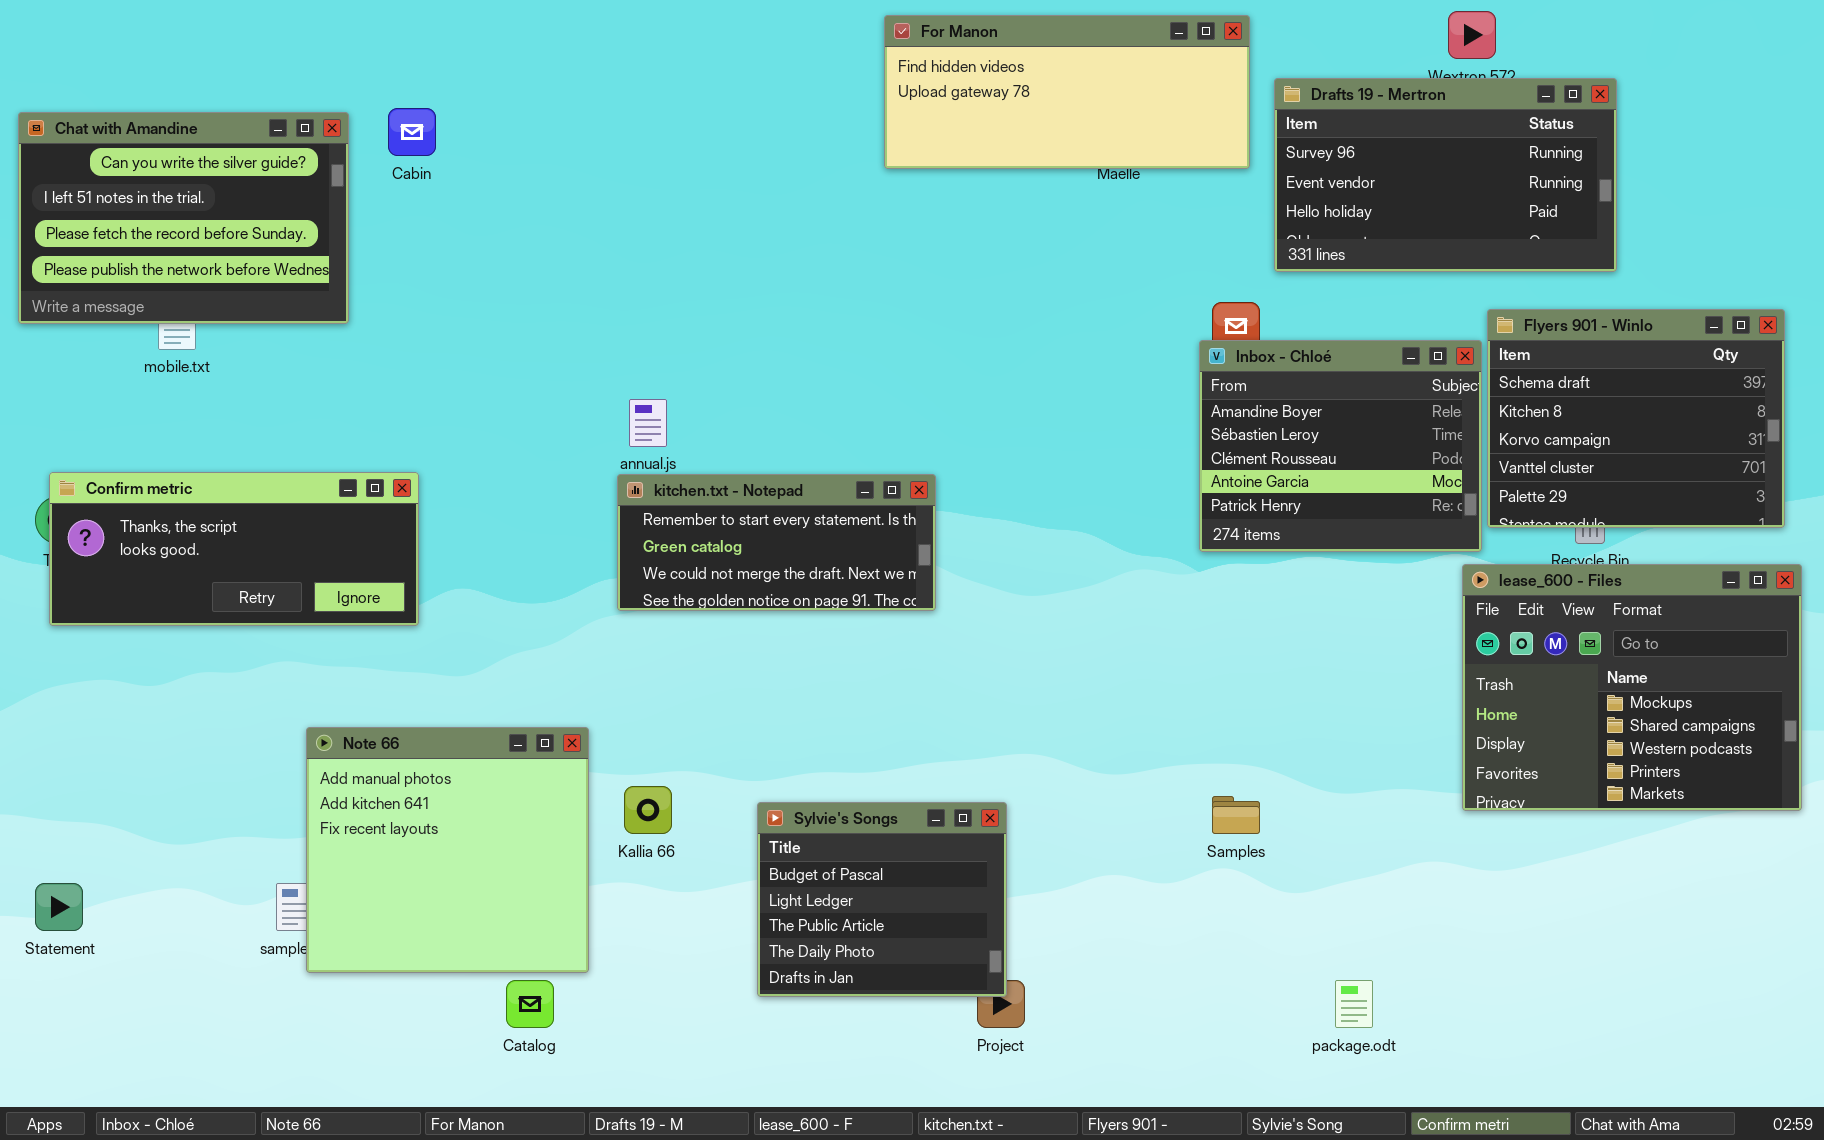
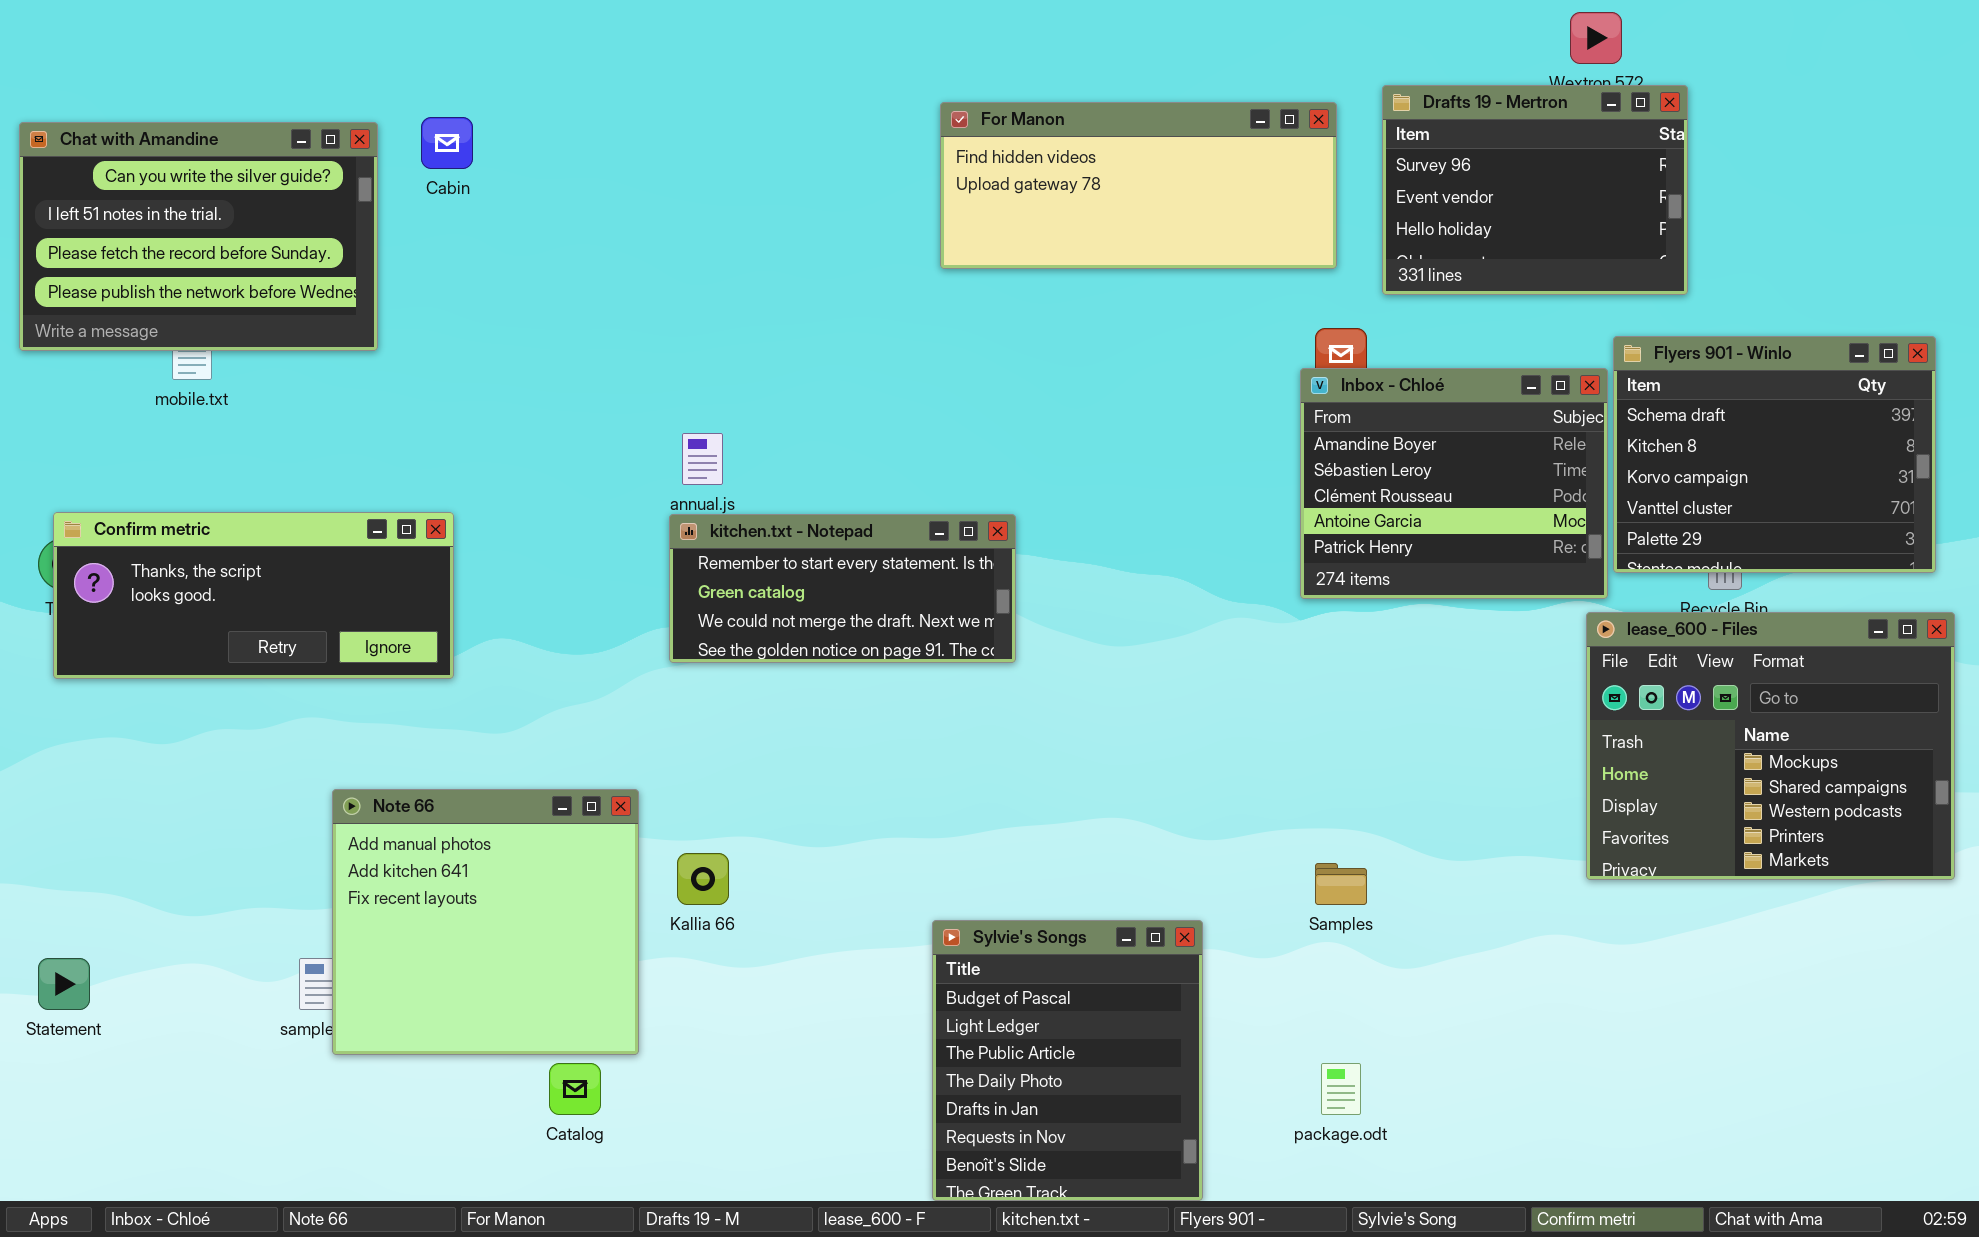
For Manon: [884,15,1250,169] -> [940,102,1337,269], moved
Drafts 19 - Mertron: [1274,78,1617,272] -> [1382,85,1688,295], resized
Sylvie's Songs: [757,802,1007,997] -> [932,920,1203,1201], moved, resized
package.odt: [1335,980,1373,1028] -> [1321,1063,1361,1115], moved

